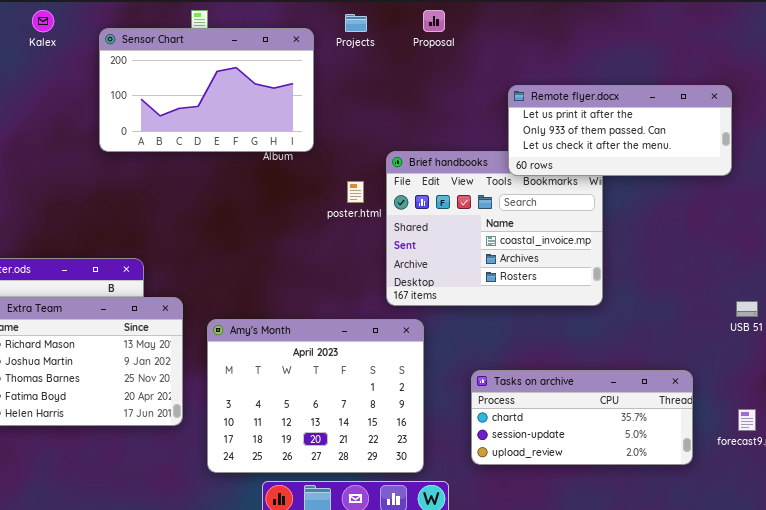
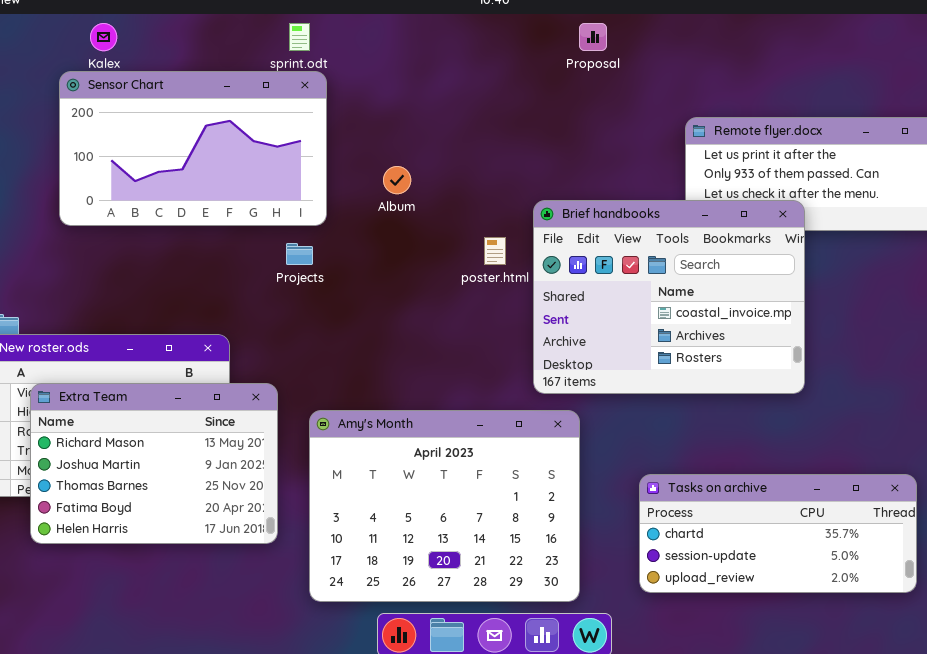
Projects: [345,14,367,32] -> [286,243,313,265], moved
Sensor Chart: [99,28,314,152] -> [59,71,327,226], moved
Brief handbooks: [386,151,603,306] -> [533,200,805,394], raised

